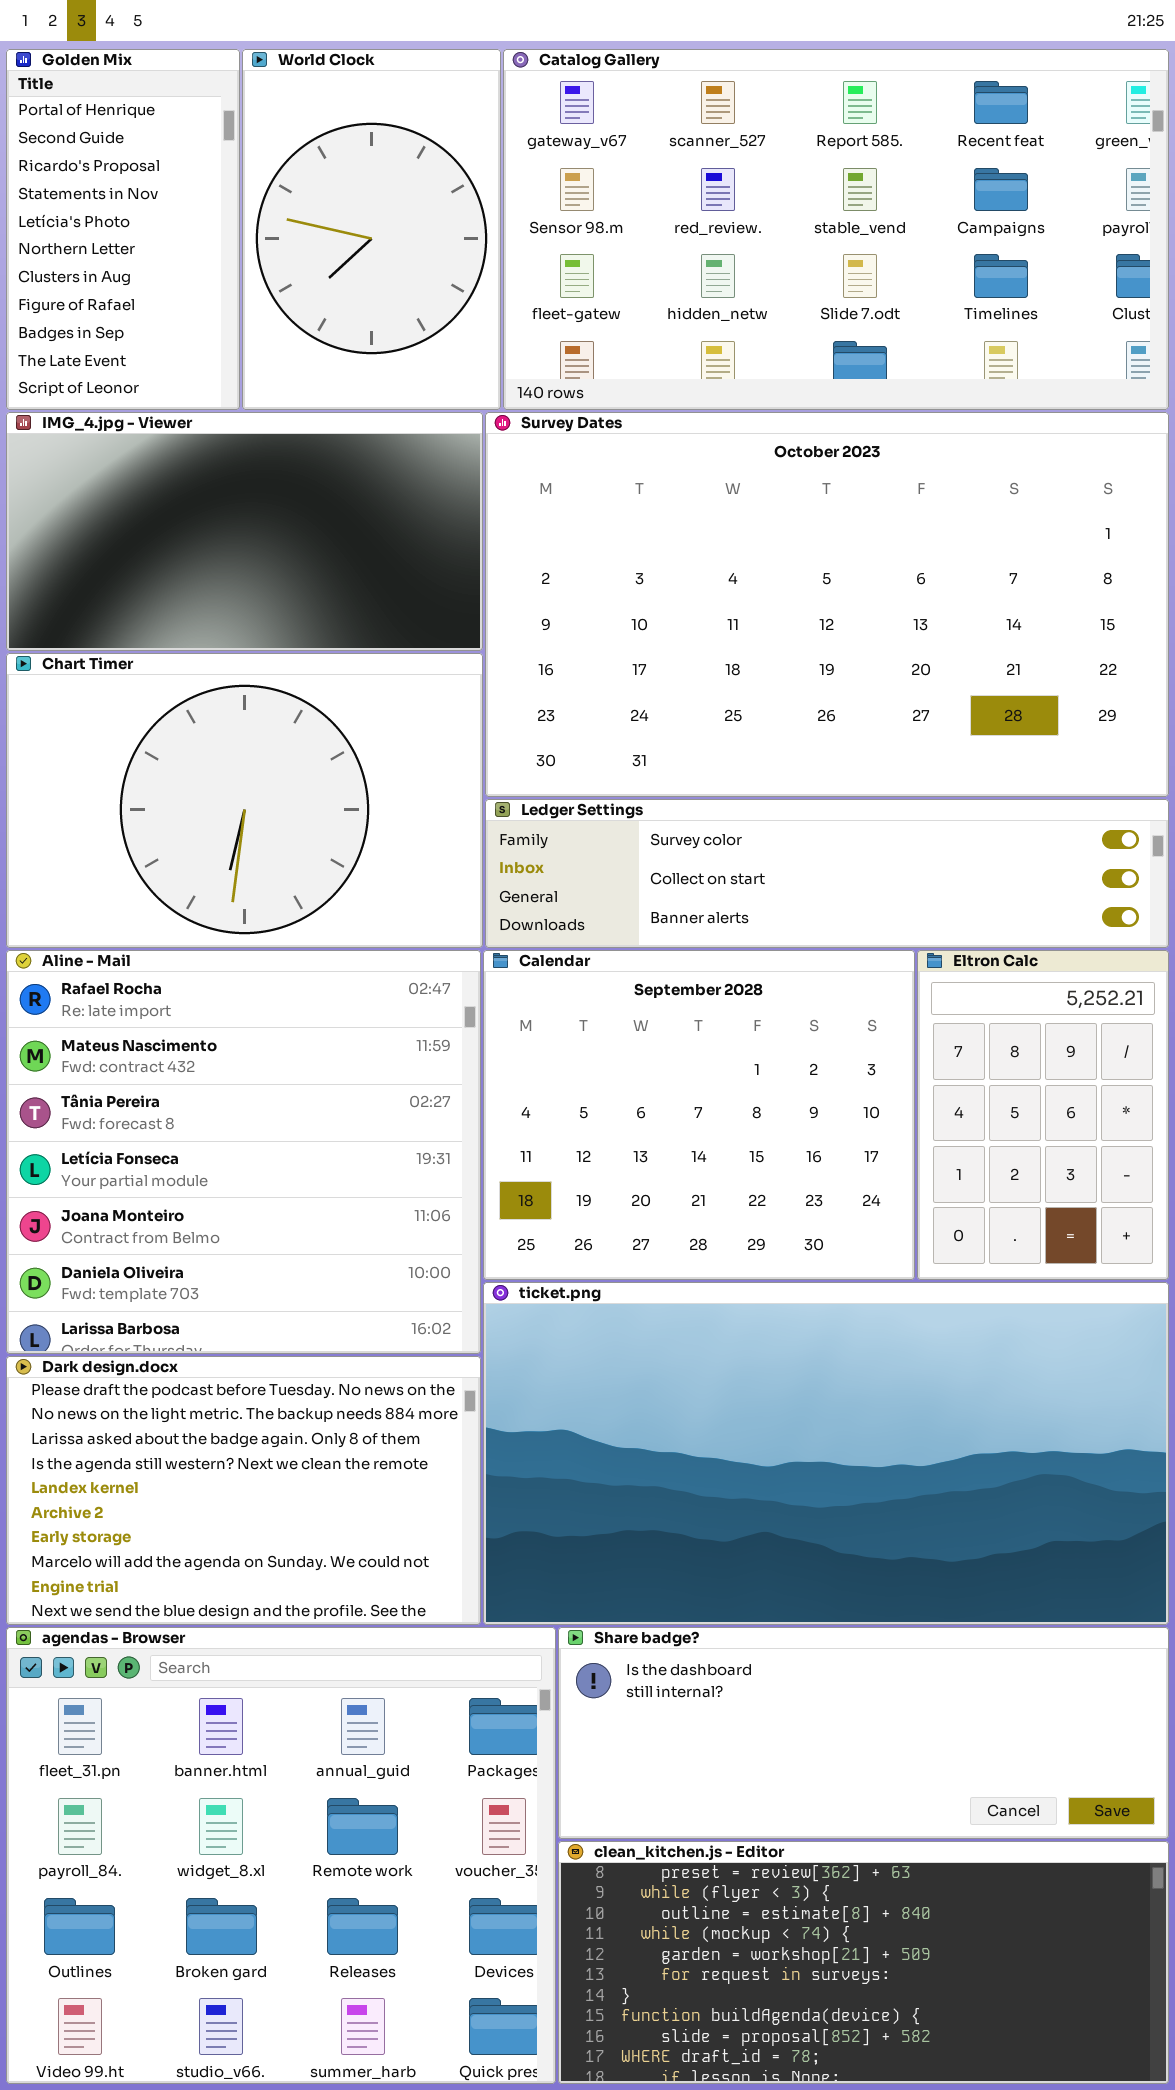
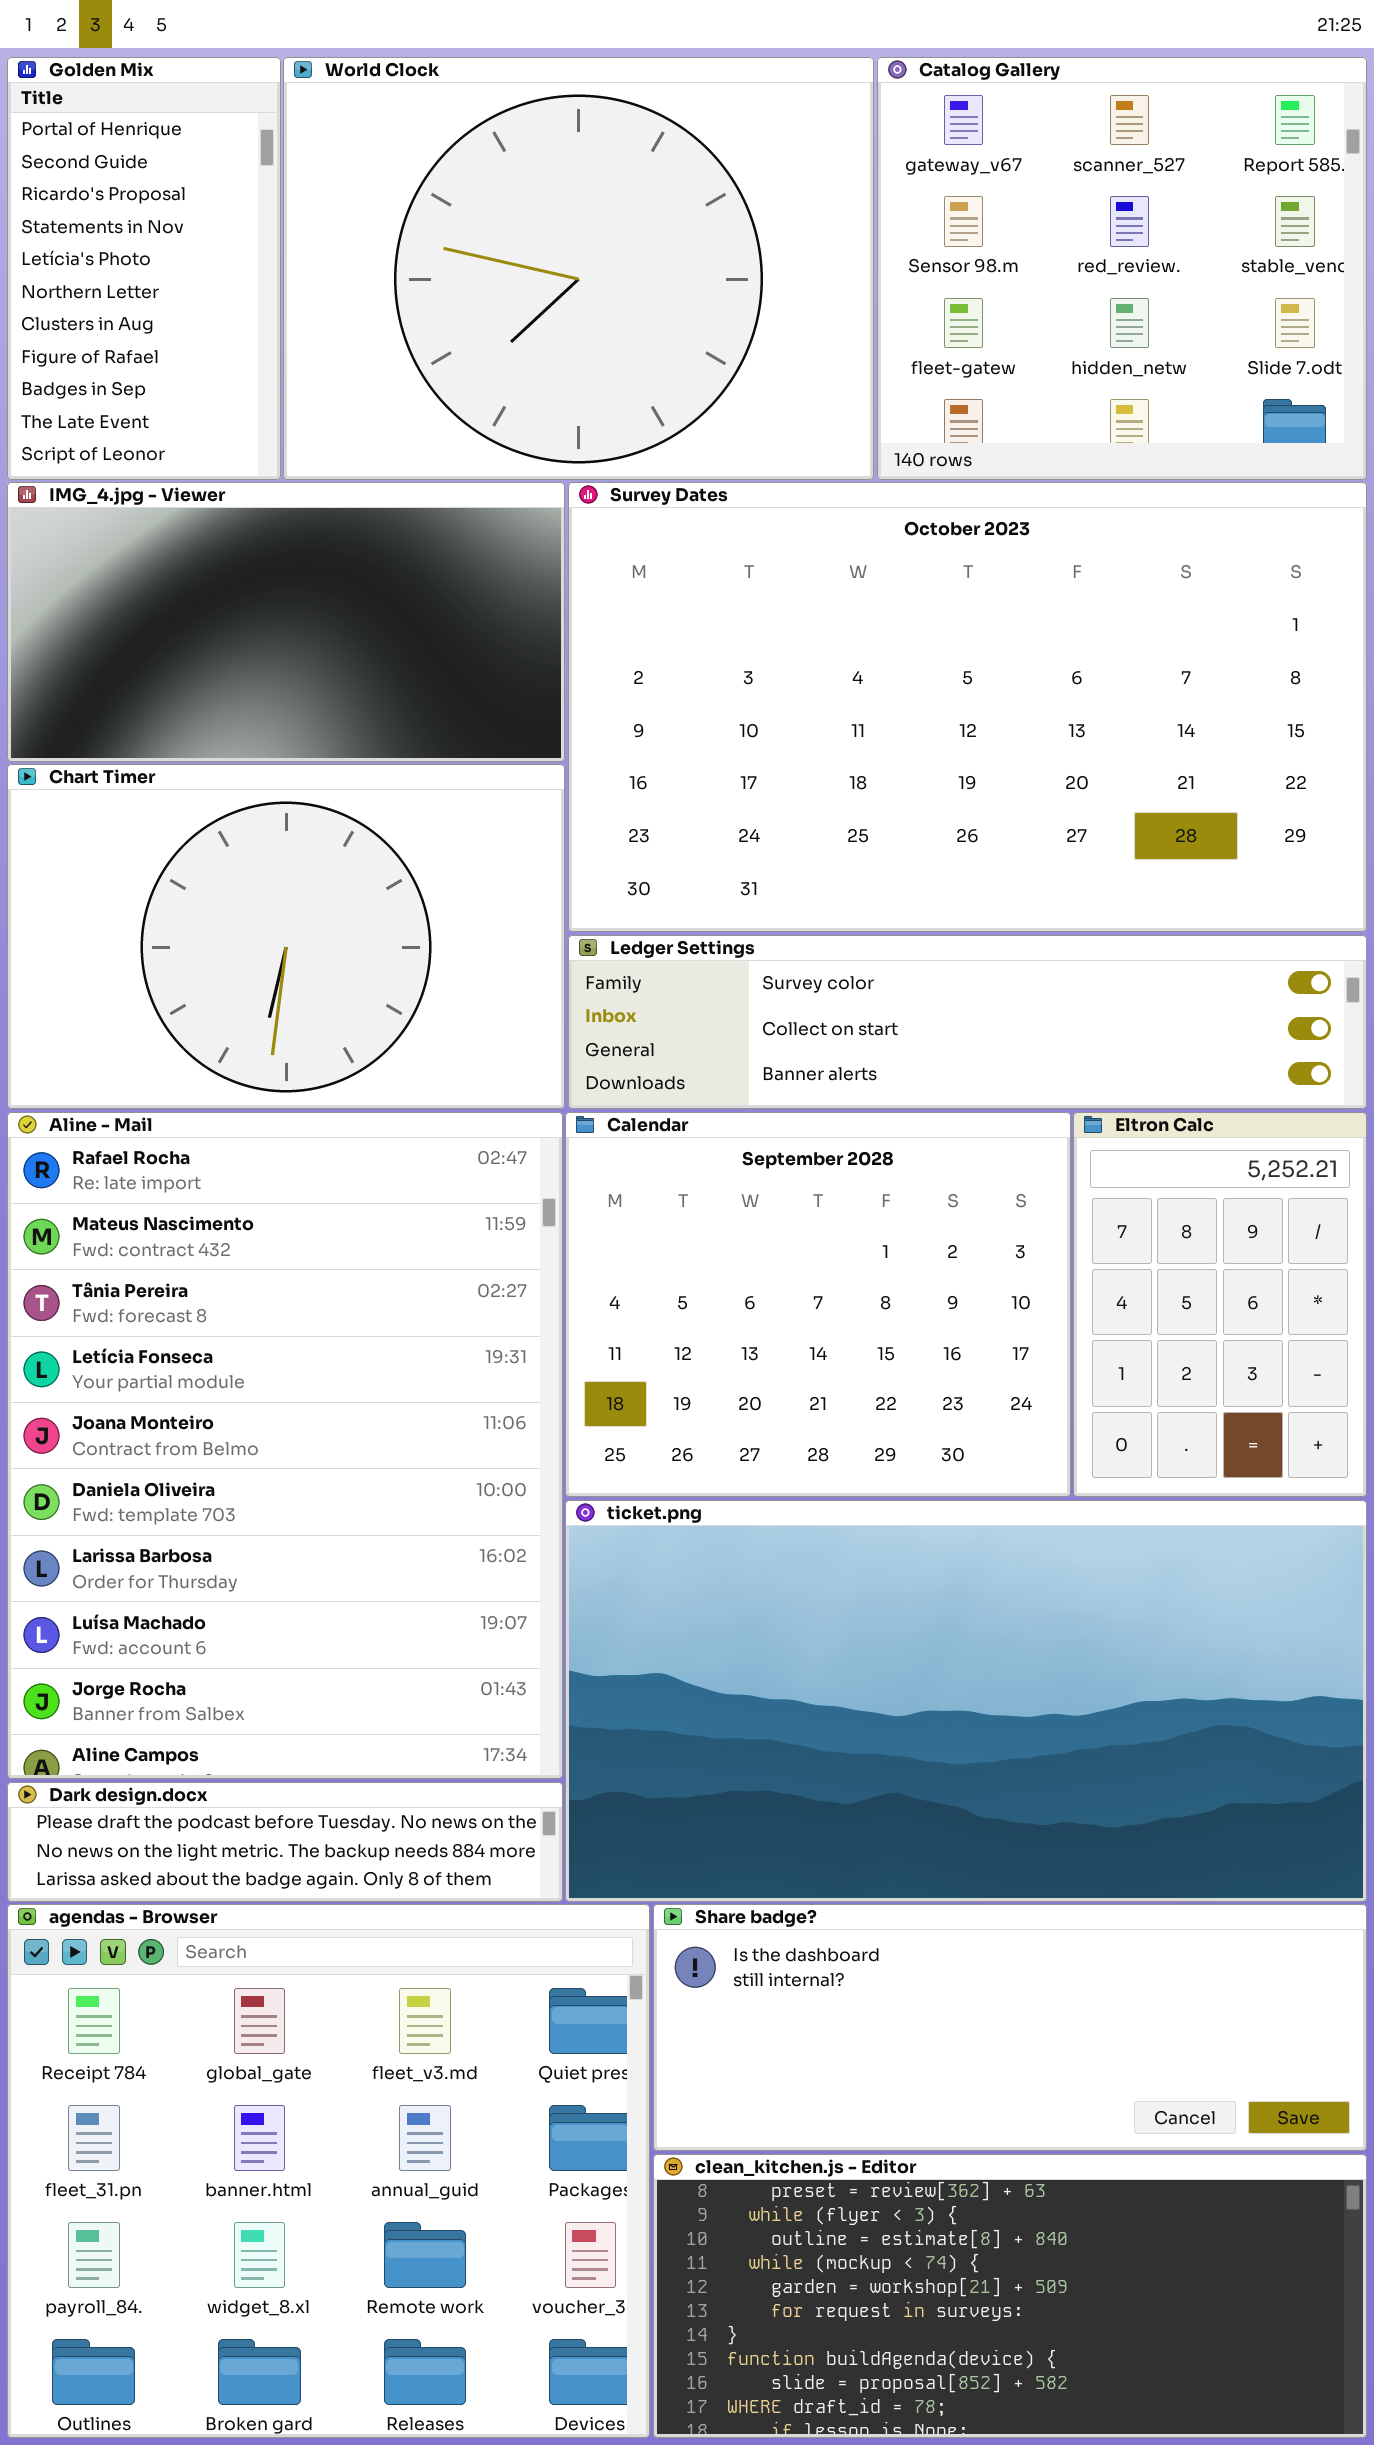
World Clock: [242,49,501,410] -> [283,57,874,480], resized
Catalog Gallery: [503,49,1169,410] -> [877,57,1367,480], resized
Aline - Mail: [6,950,481,1354] -> [7,1112,563,1779], resized
Dark design.docx: [6,1356,481,1625] -> [7,1782,563,1902], resized
agendas - Browser: [6,1627,556,2084] -> [7,1904,650,2438], scrolled up 1 row

